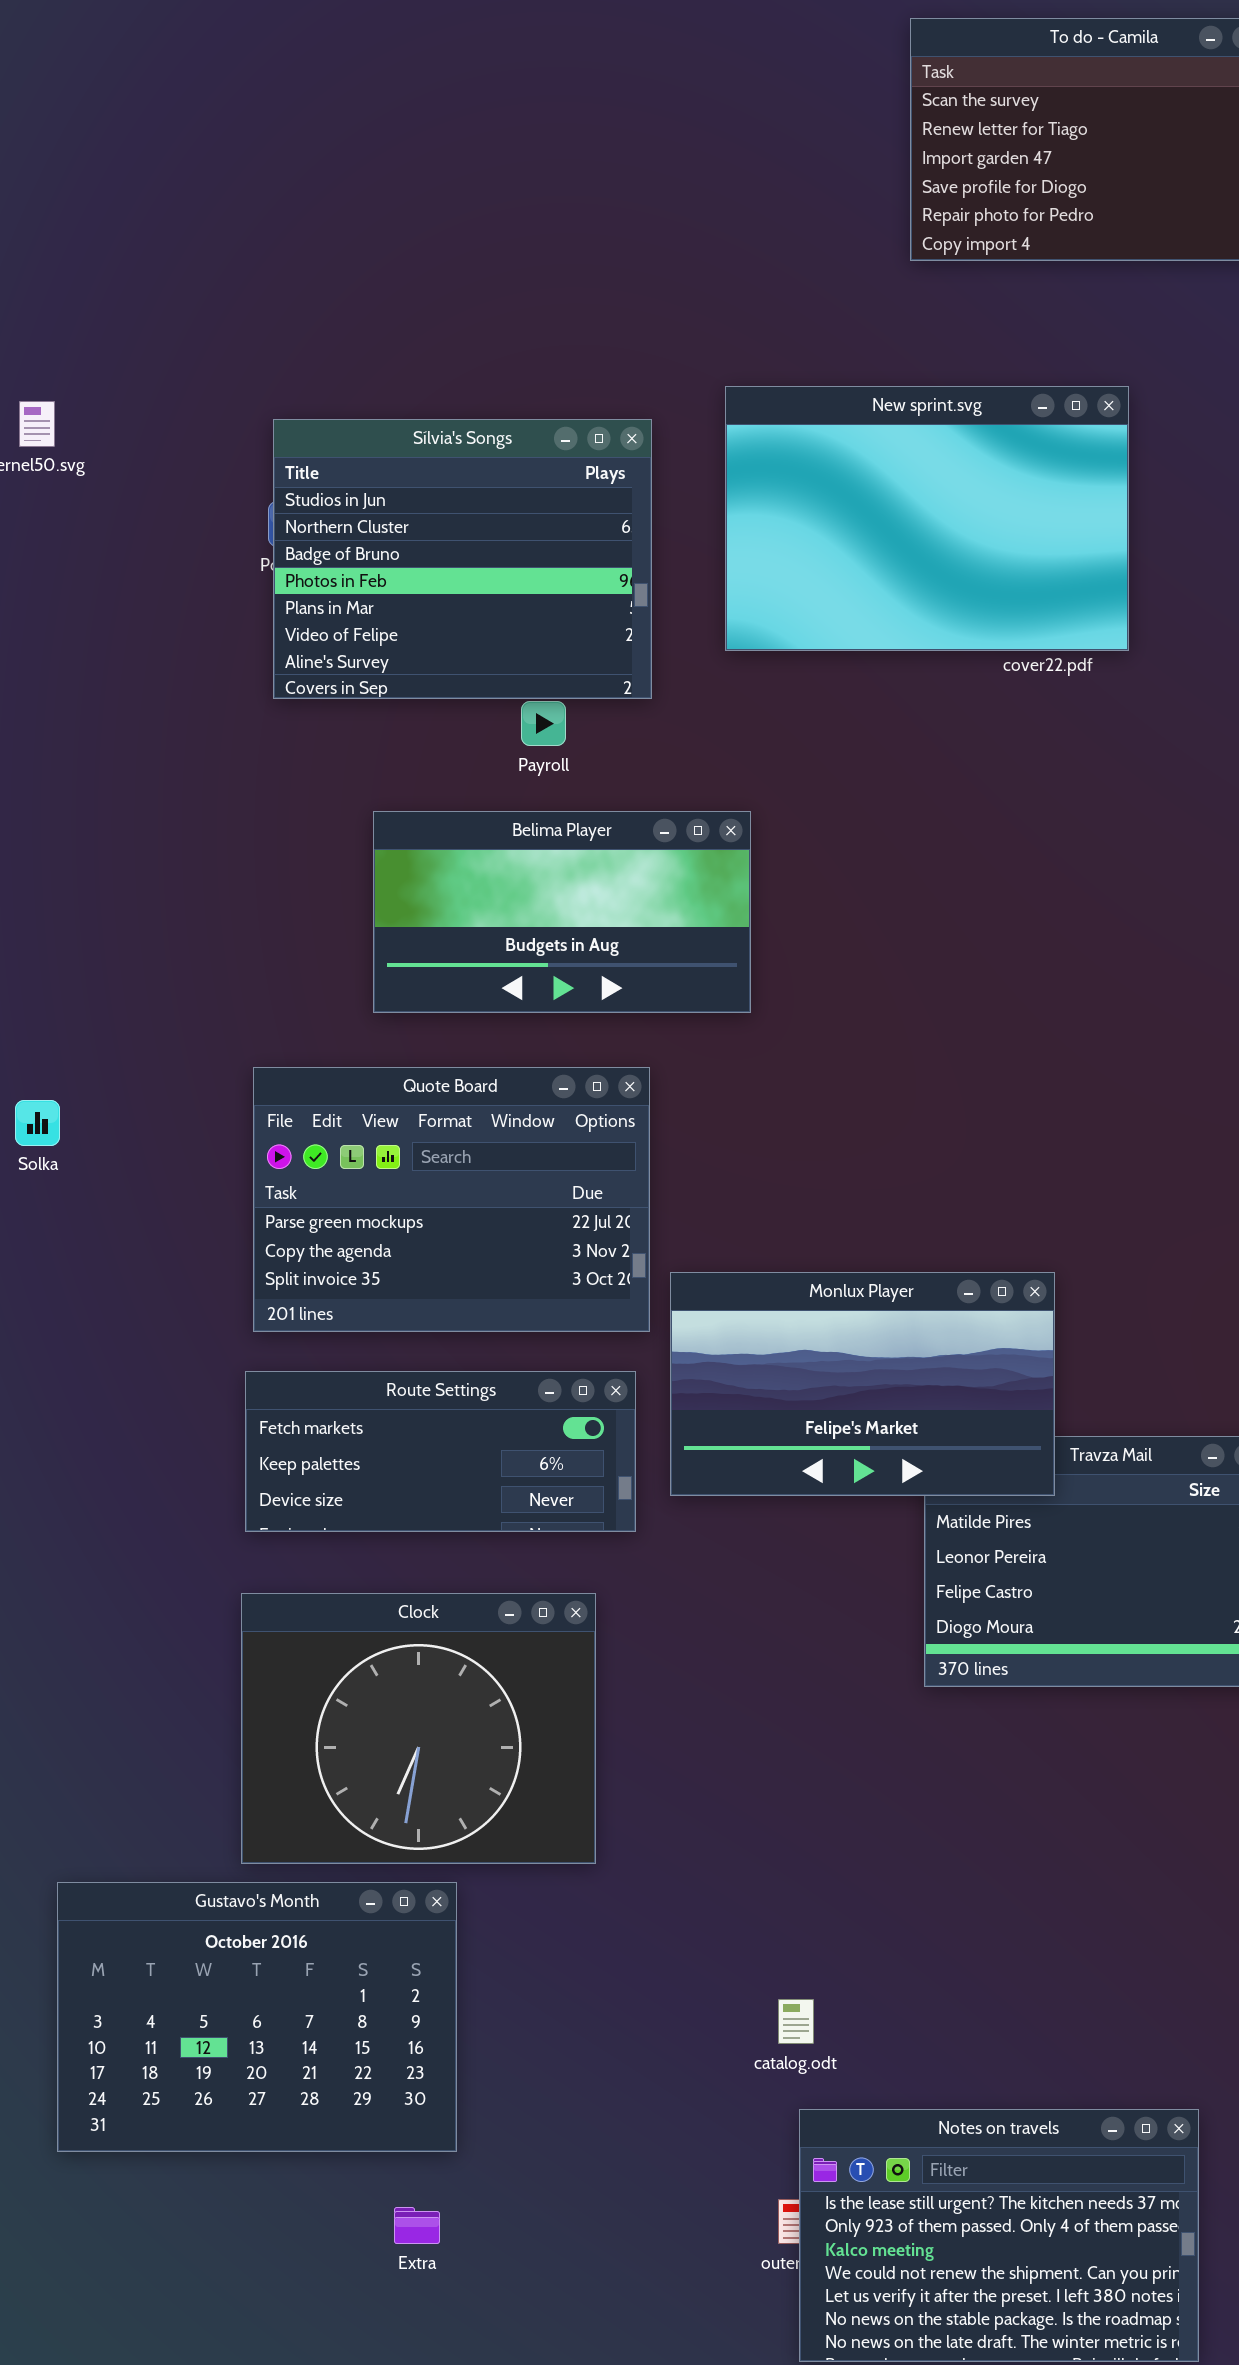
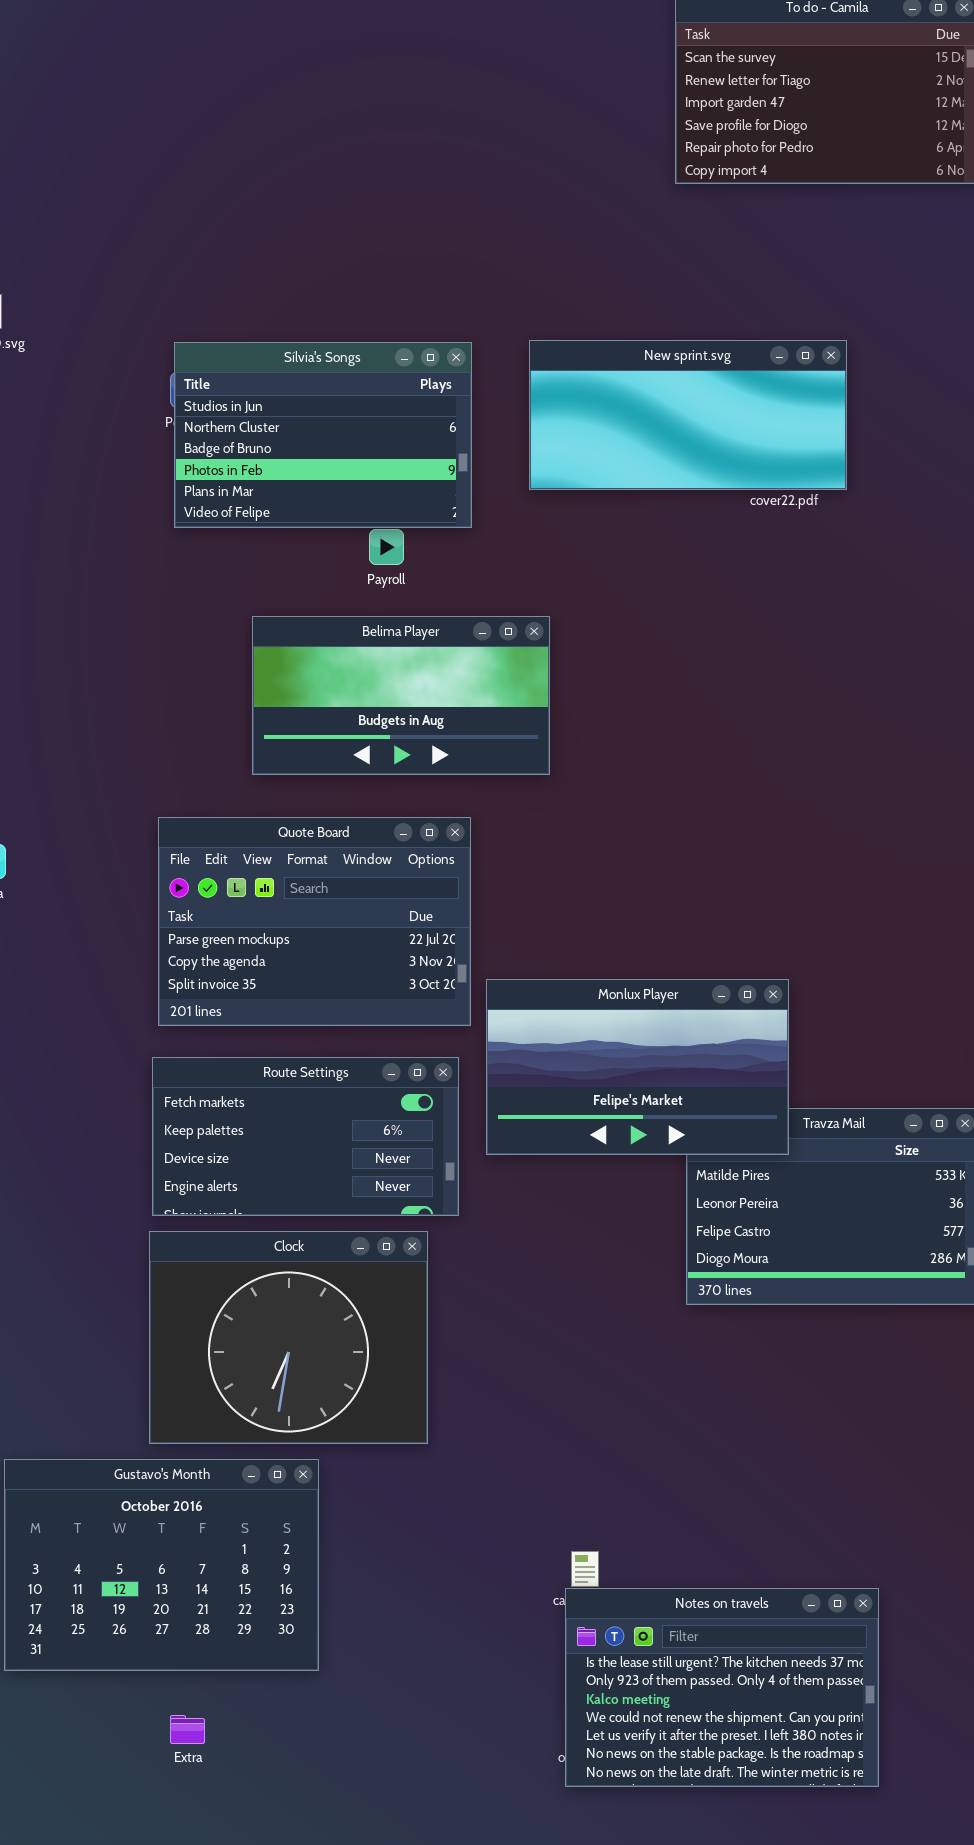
New sprint.svg: [725,386,1129,651] -> [529,340,847,490], resized
Sílvia's Songs: [273,419,652,699] -> [174,342,472,528], resized
Route Settings: [245,1371,636,1532] -> [152,1057,459,1216], resized
Notes on travels: [799,2109,1199,2362] -> [565,1588,879,1787], moved
Extra: [394,2207,440,2244] -> [170,1715,205,1744], moved

